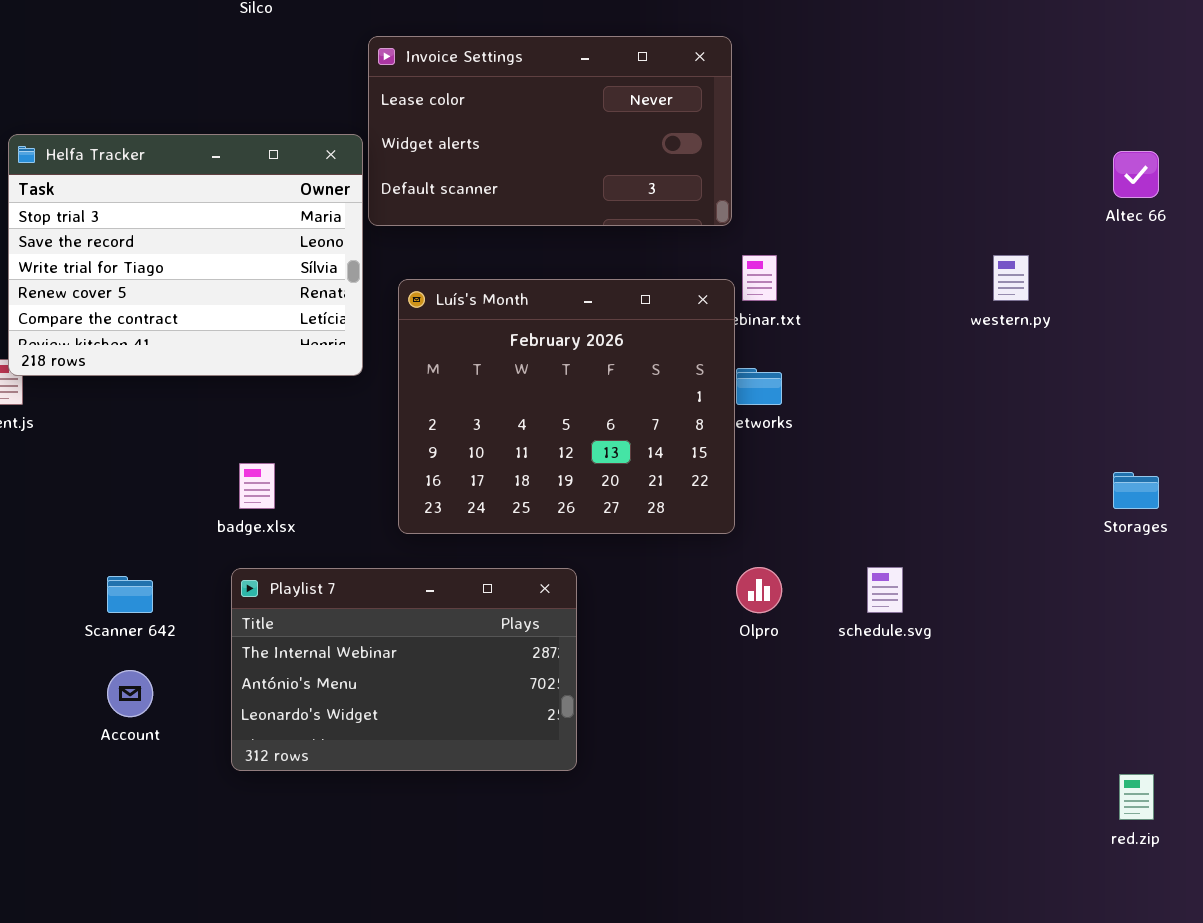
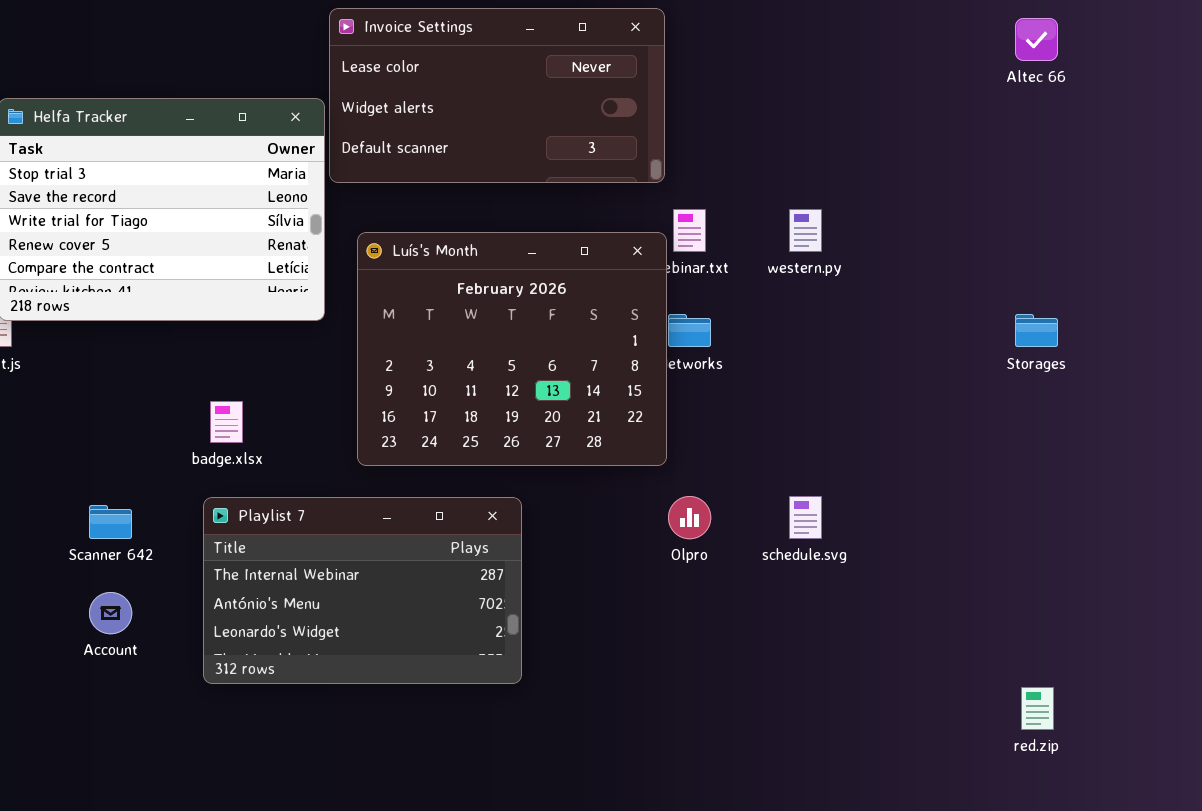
Altec 66: [1113,151,1159,198] -> [1015,18,1058,61], moved
western.py: [993,255,1029,301] -> [789,209,822,252], moved
Storages: [1113,472,1159,509] -> [1015,314,1058,347], moved

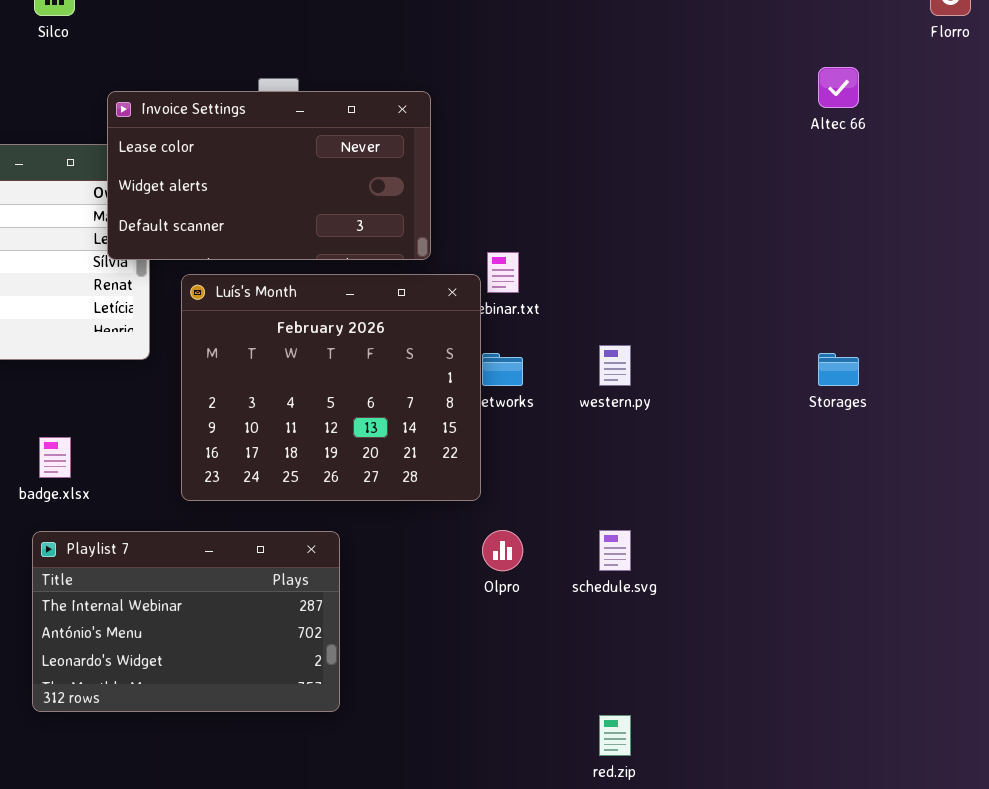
Invoice Settings: [329,8,665,183] -> [107,91,431,260], moved
western.py: [789,209,822,252] -> [599,345,631,386], moved
red.zip: [1021,687,1054,730] -> [599,715,631,756], moved

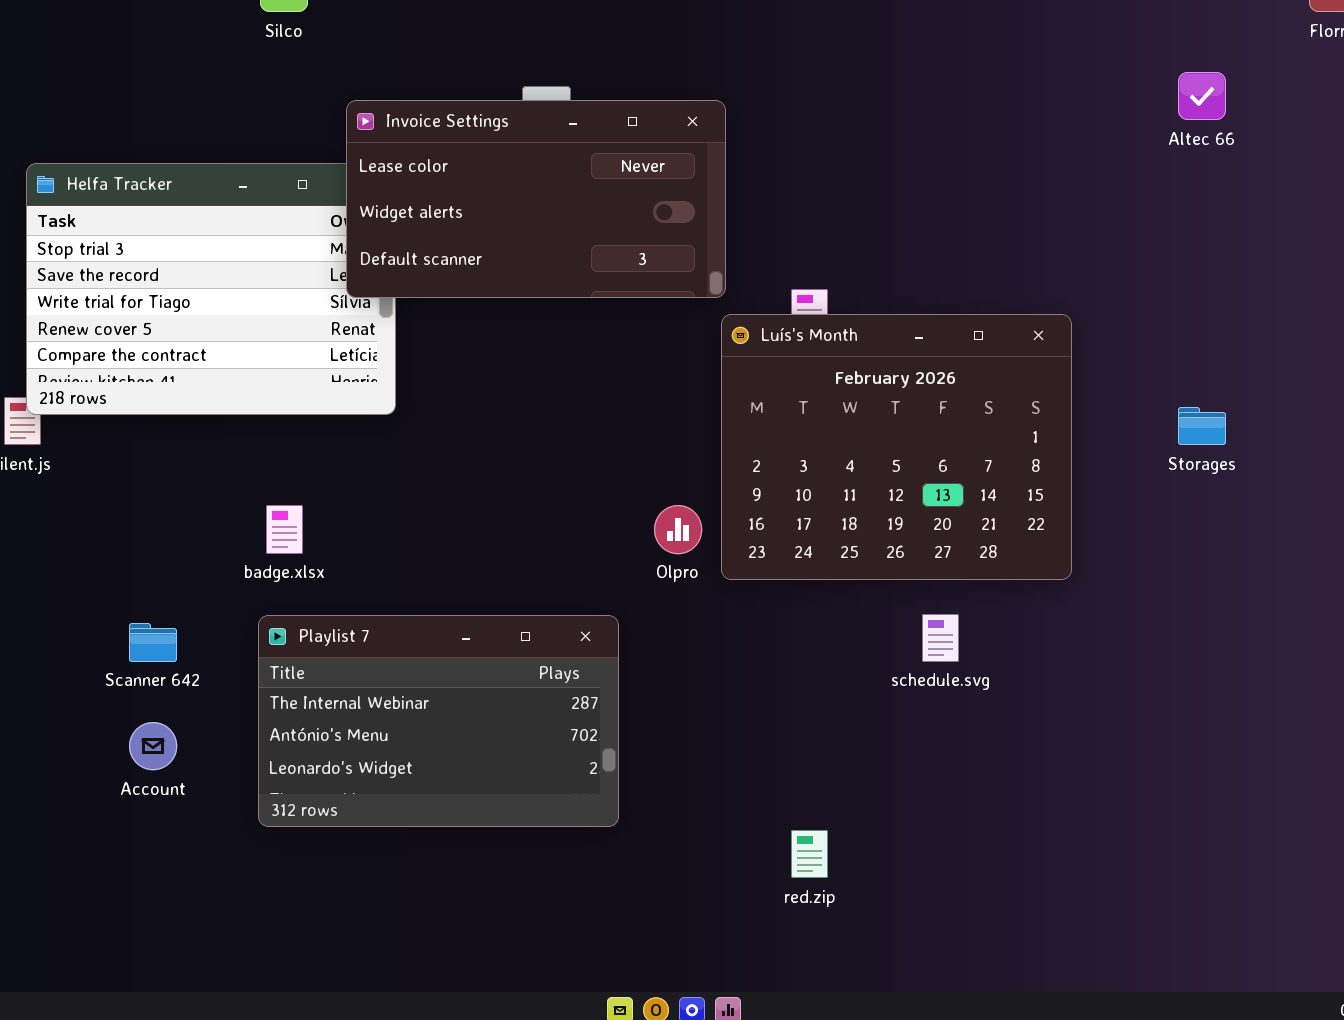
Luís's Month: [181,274,481,501] -> [721,314,1072,580], moved
Olpro: [482,530,523,571] -> [654,505,702,554], moved
red.zip: [599,715,631,756] -> [791,830,828,878], moved

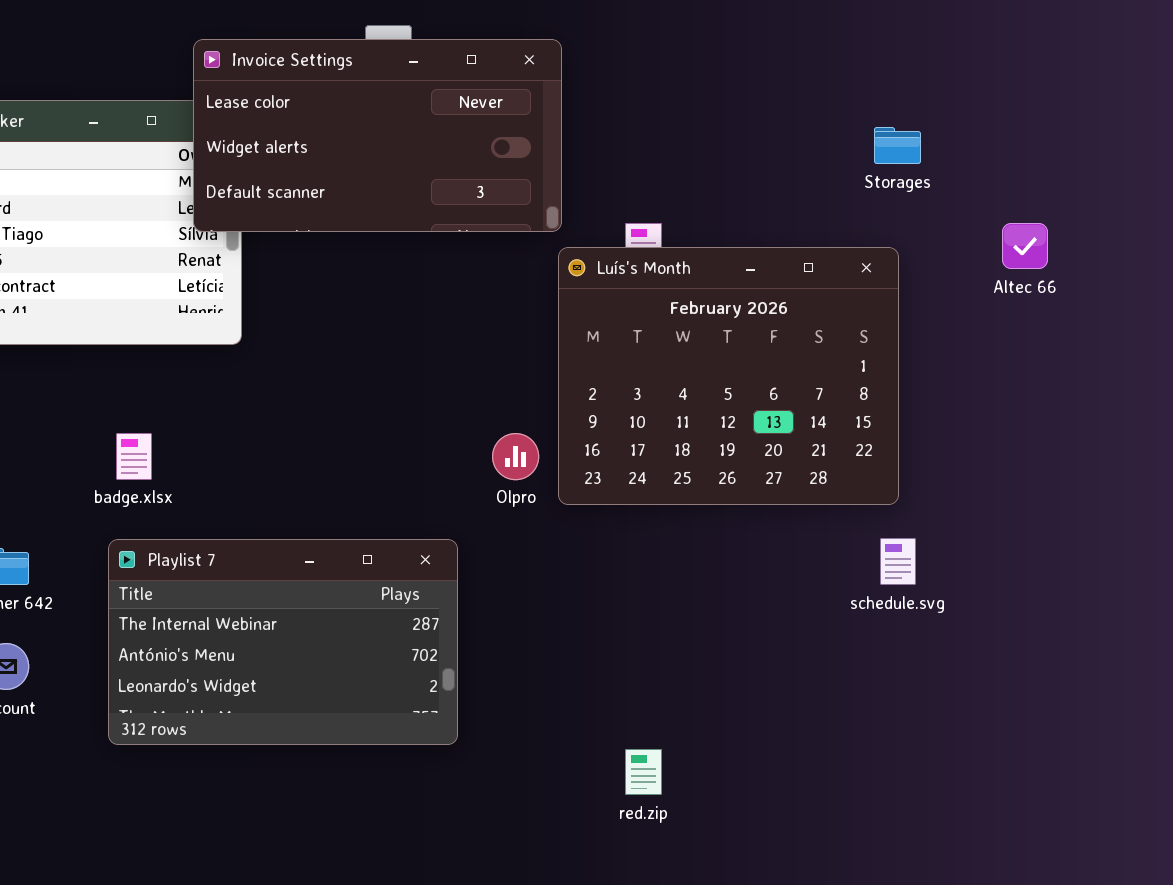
Altec 66: [1178,72,1226,120] -> [1002,223,1048,269], moved
Storages: [1178,407,1226,445] -> [874,127,921,164], moved
schedule.svg: [922,614,959,662] -> [880,538,916,585], moved

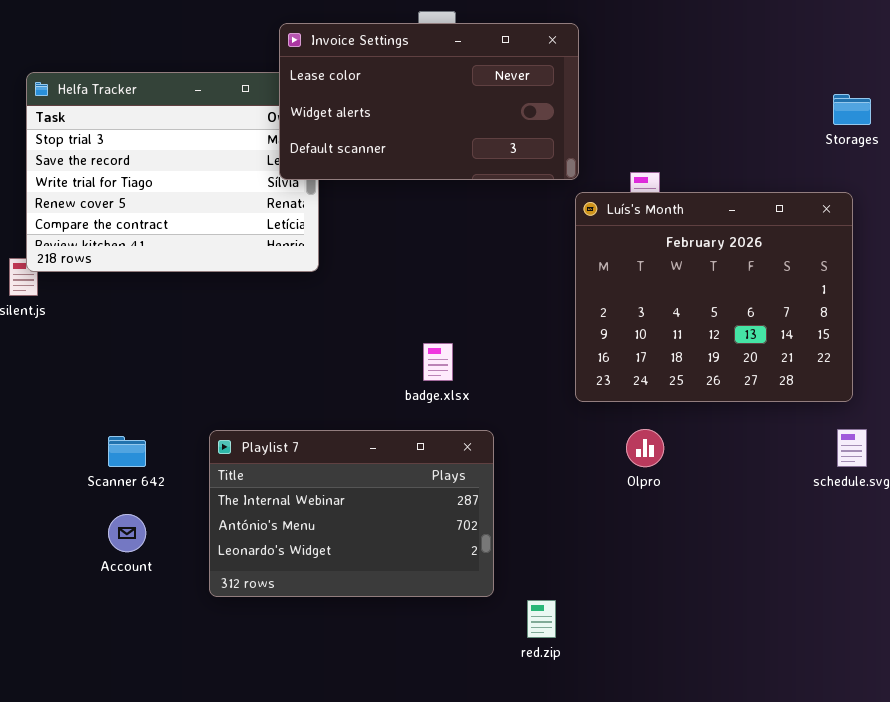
badge.xlsx: [116,433,152,480] -> [423,343,453,381], moved
Olpro: [492,433,539,480] -> [626,429,664,467], moved
red.zip: [625,749,662,795] -> [527,600,556,638], moved

